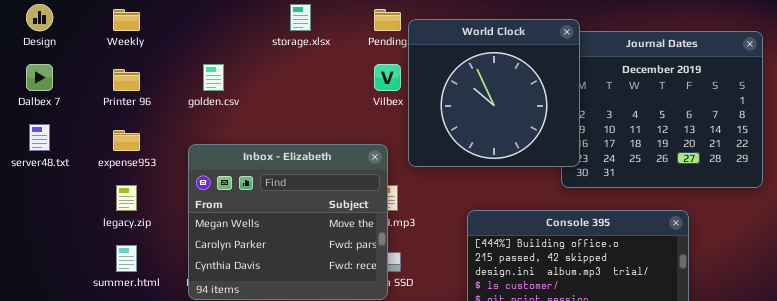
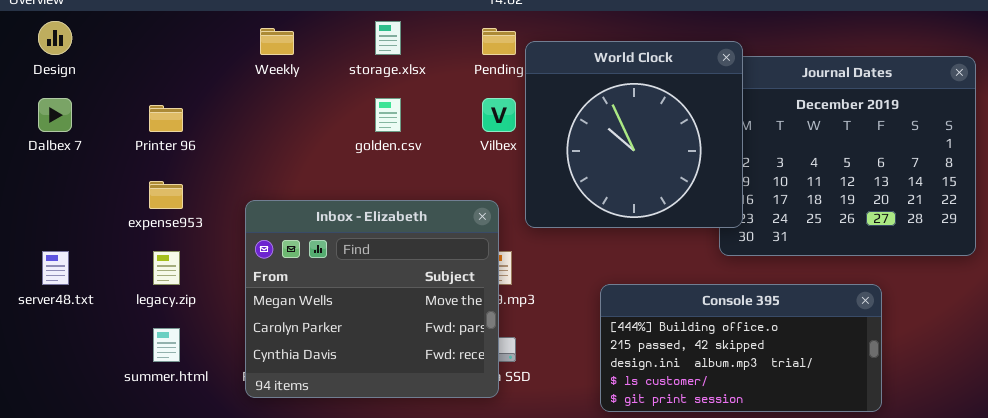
Weekly: [113,9,140,31] -> [260,28,294,55], moved
golden.csv: [203,64,224,91] -> [375,98,401,132], moved
server48.txt: [29,124,50,151] -> [42,251,69,285], moved

